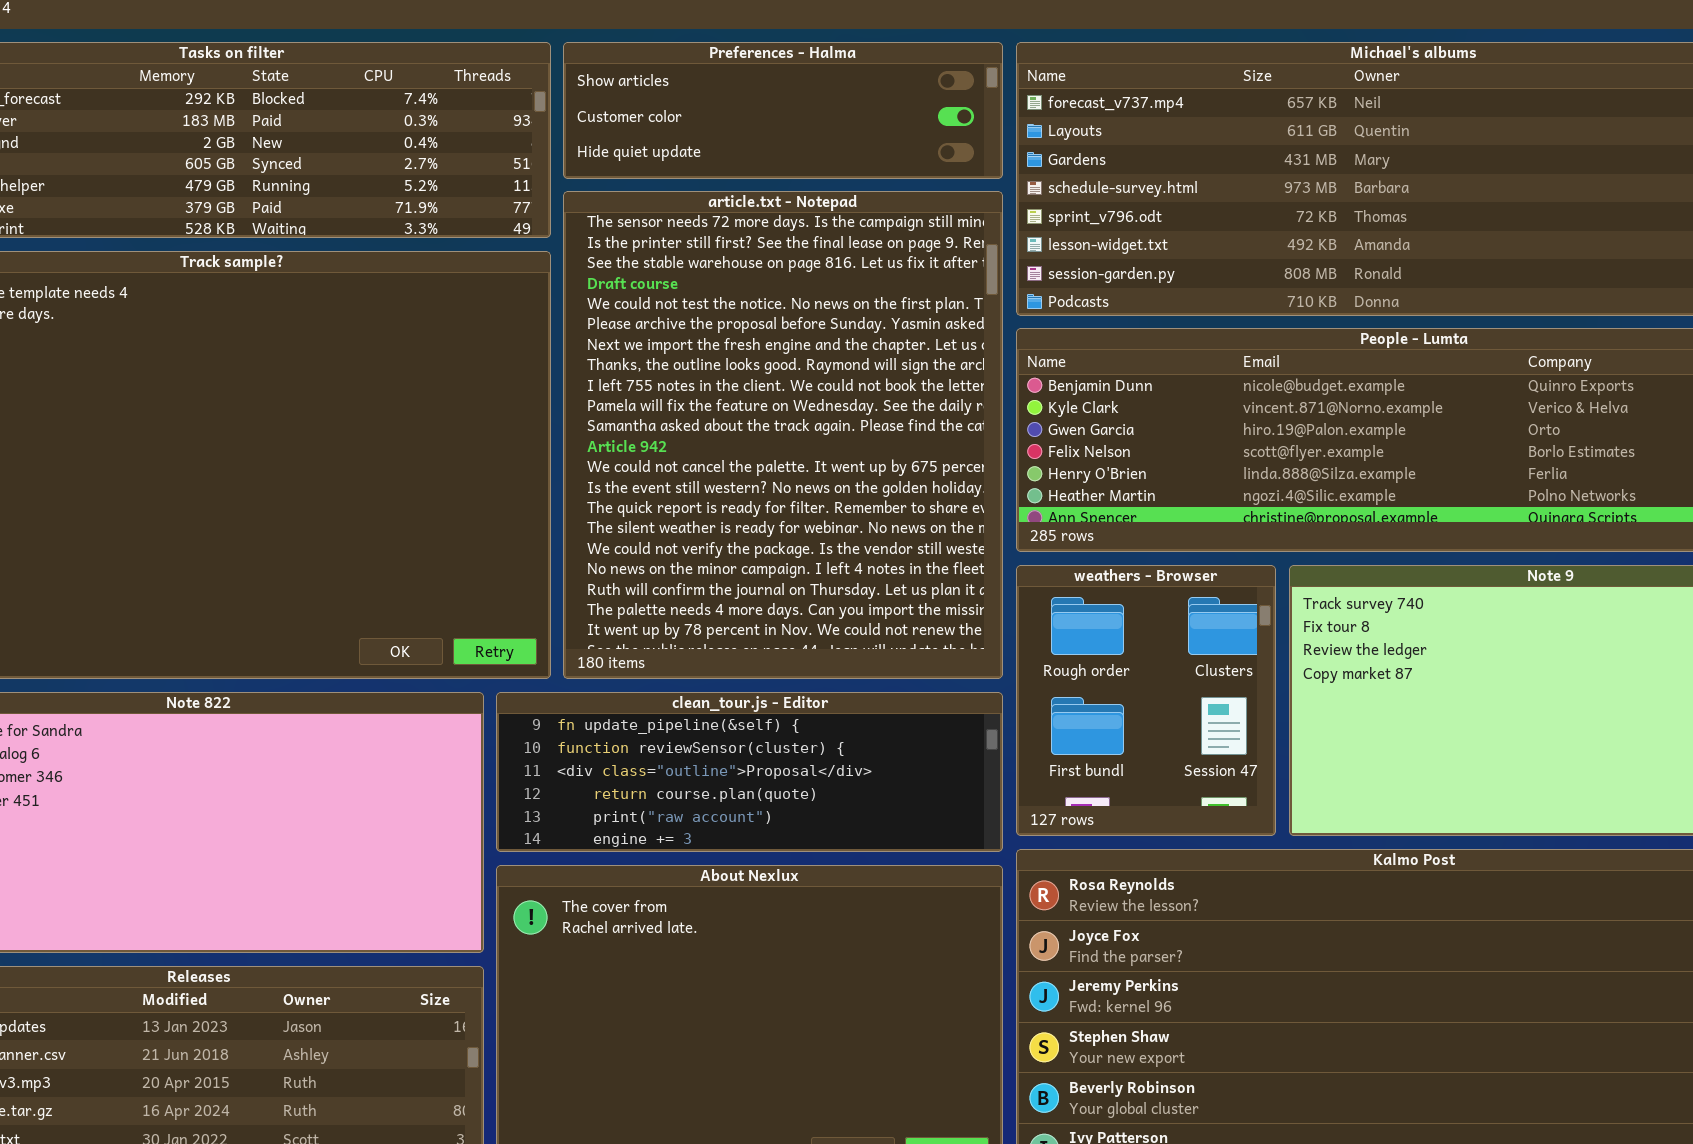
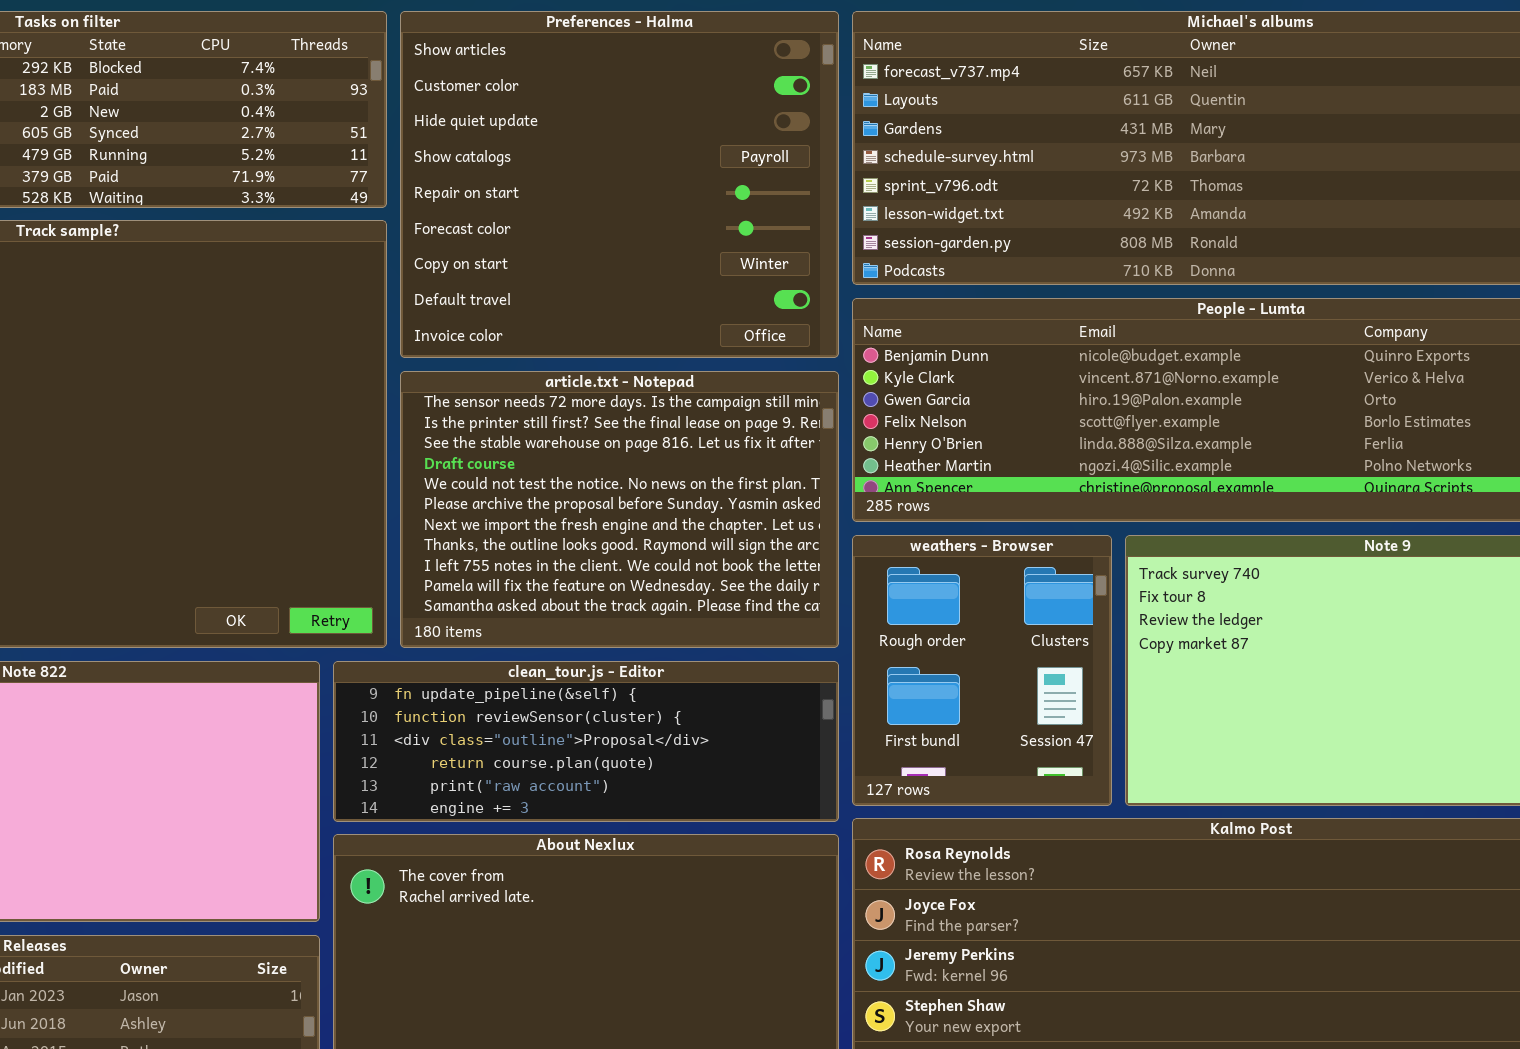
Preferences - Halma: [563,42,1003,179] -> [400,11,839,358], resized
article.txt - Notepad: [563,191,1003,679] -> [400,371,839,648], resized

